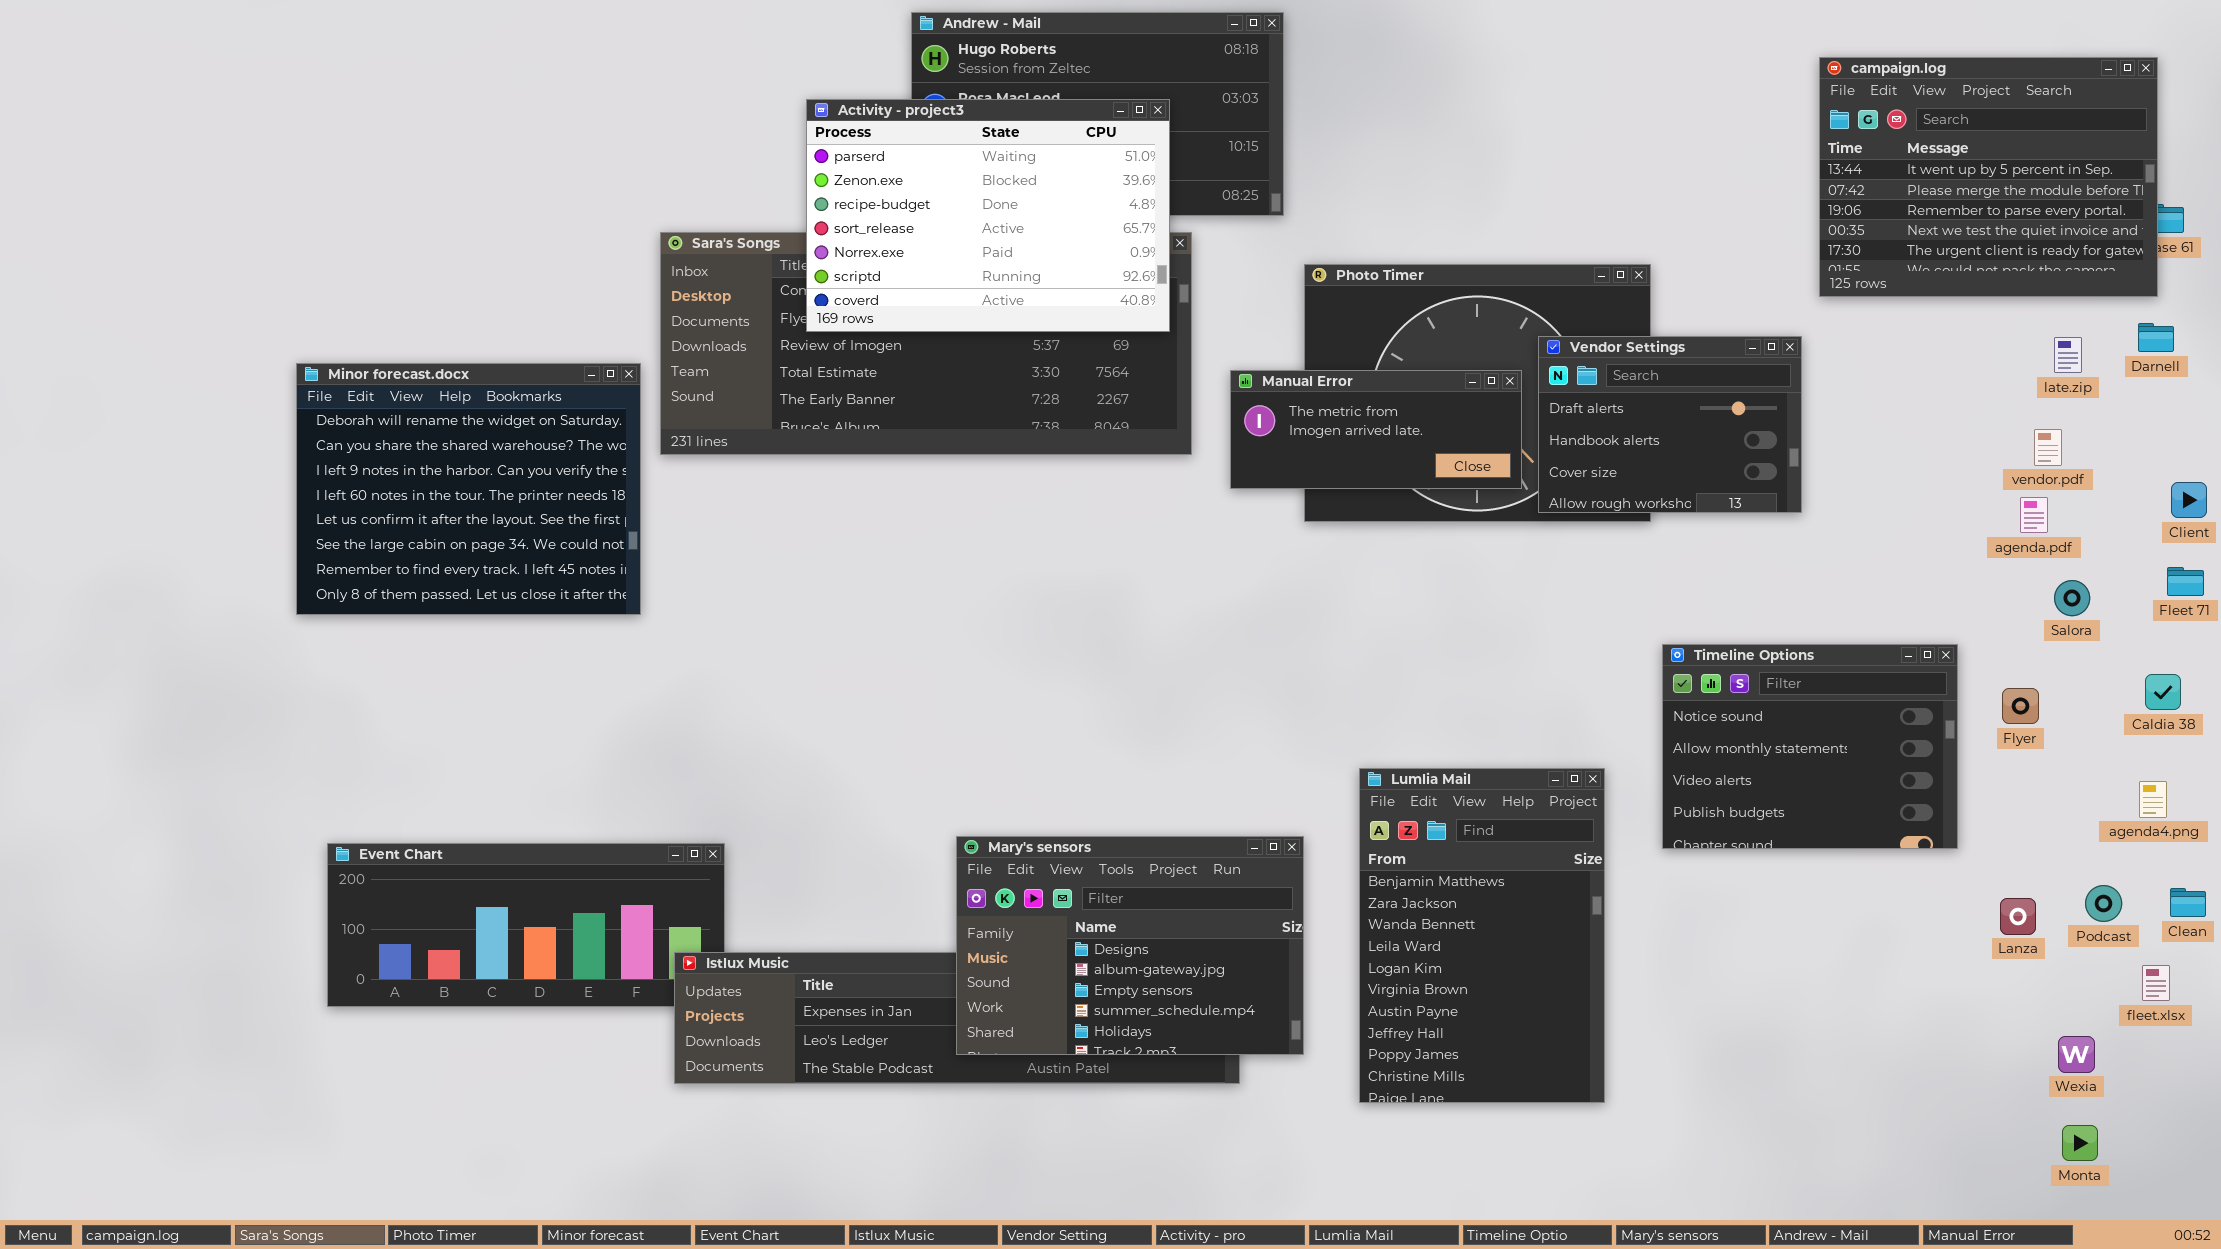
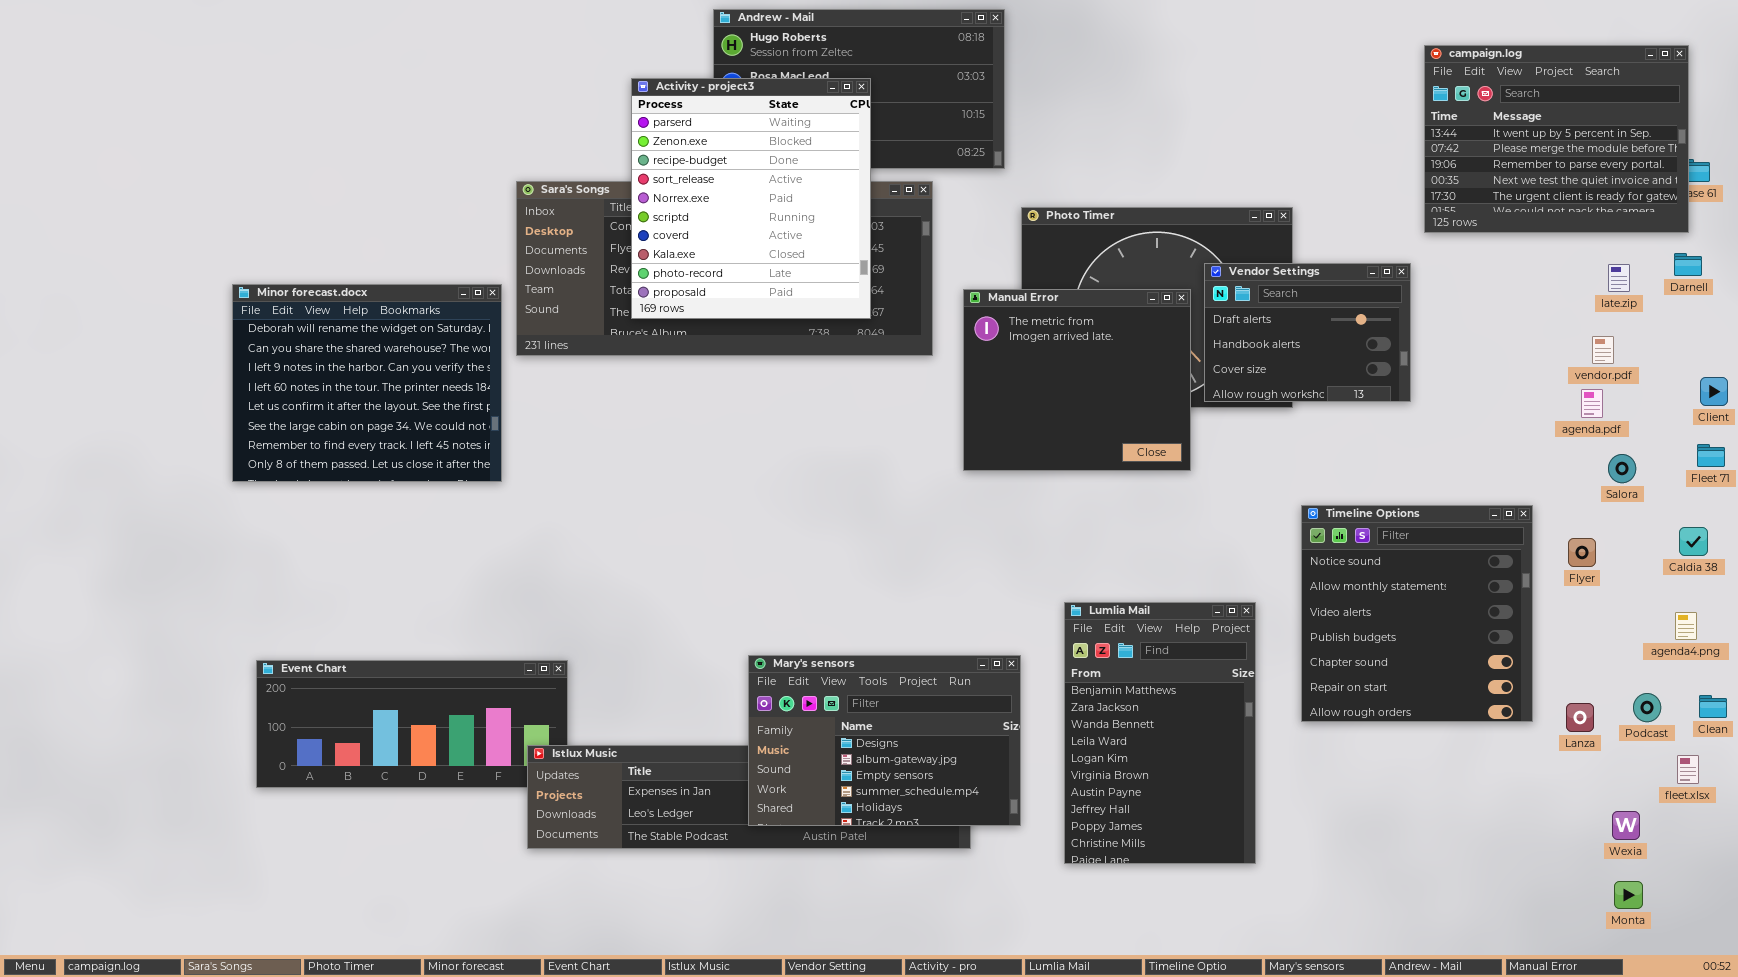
Activity - project3: [806,99,1170,332] -> [631,78,871,319], resized
Manual Error: [1230,370,1522,489] -> [963,289,1191,471], resized
Timeline Options: [1662,644,1958,849] -> [1301,505,1533,722], resized

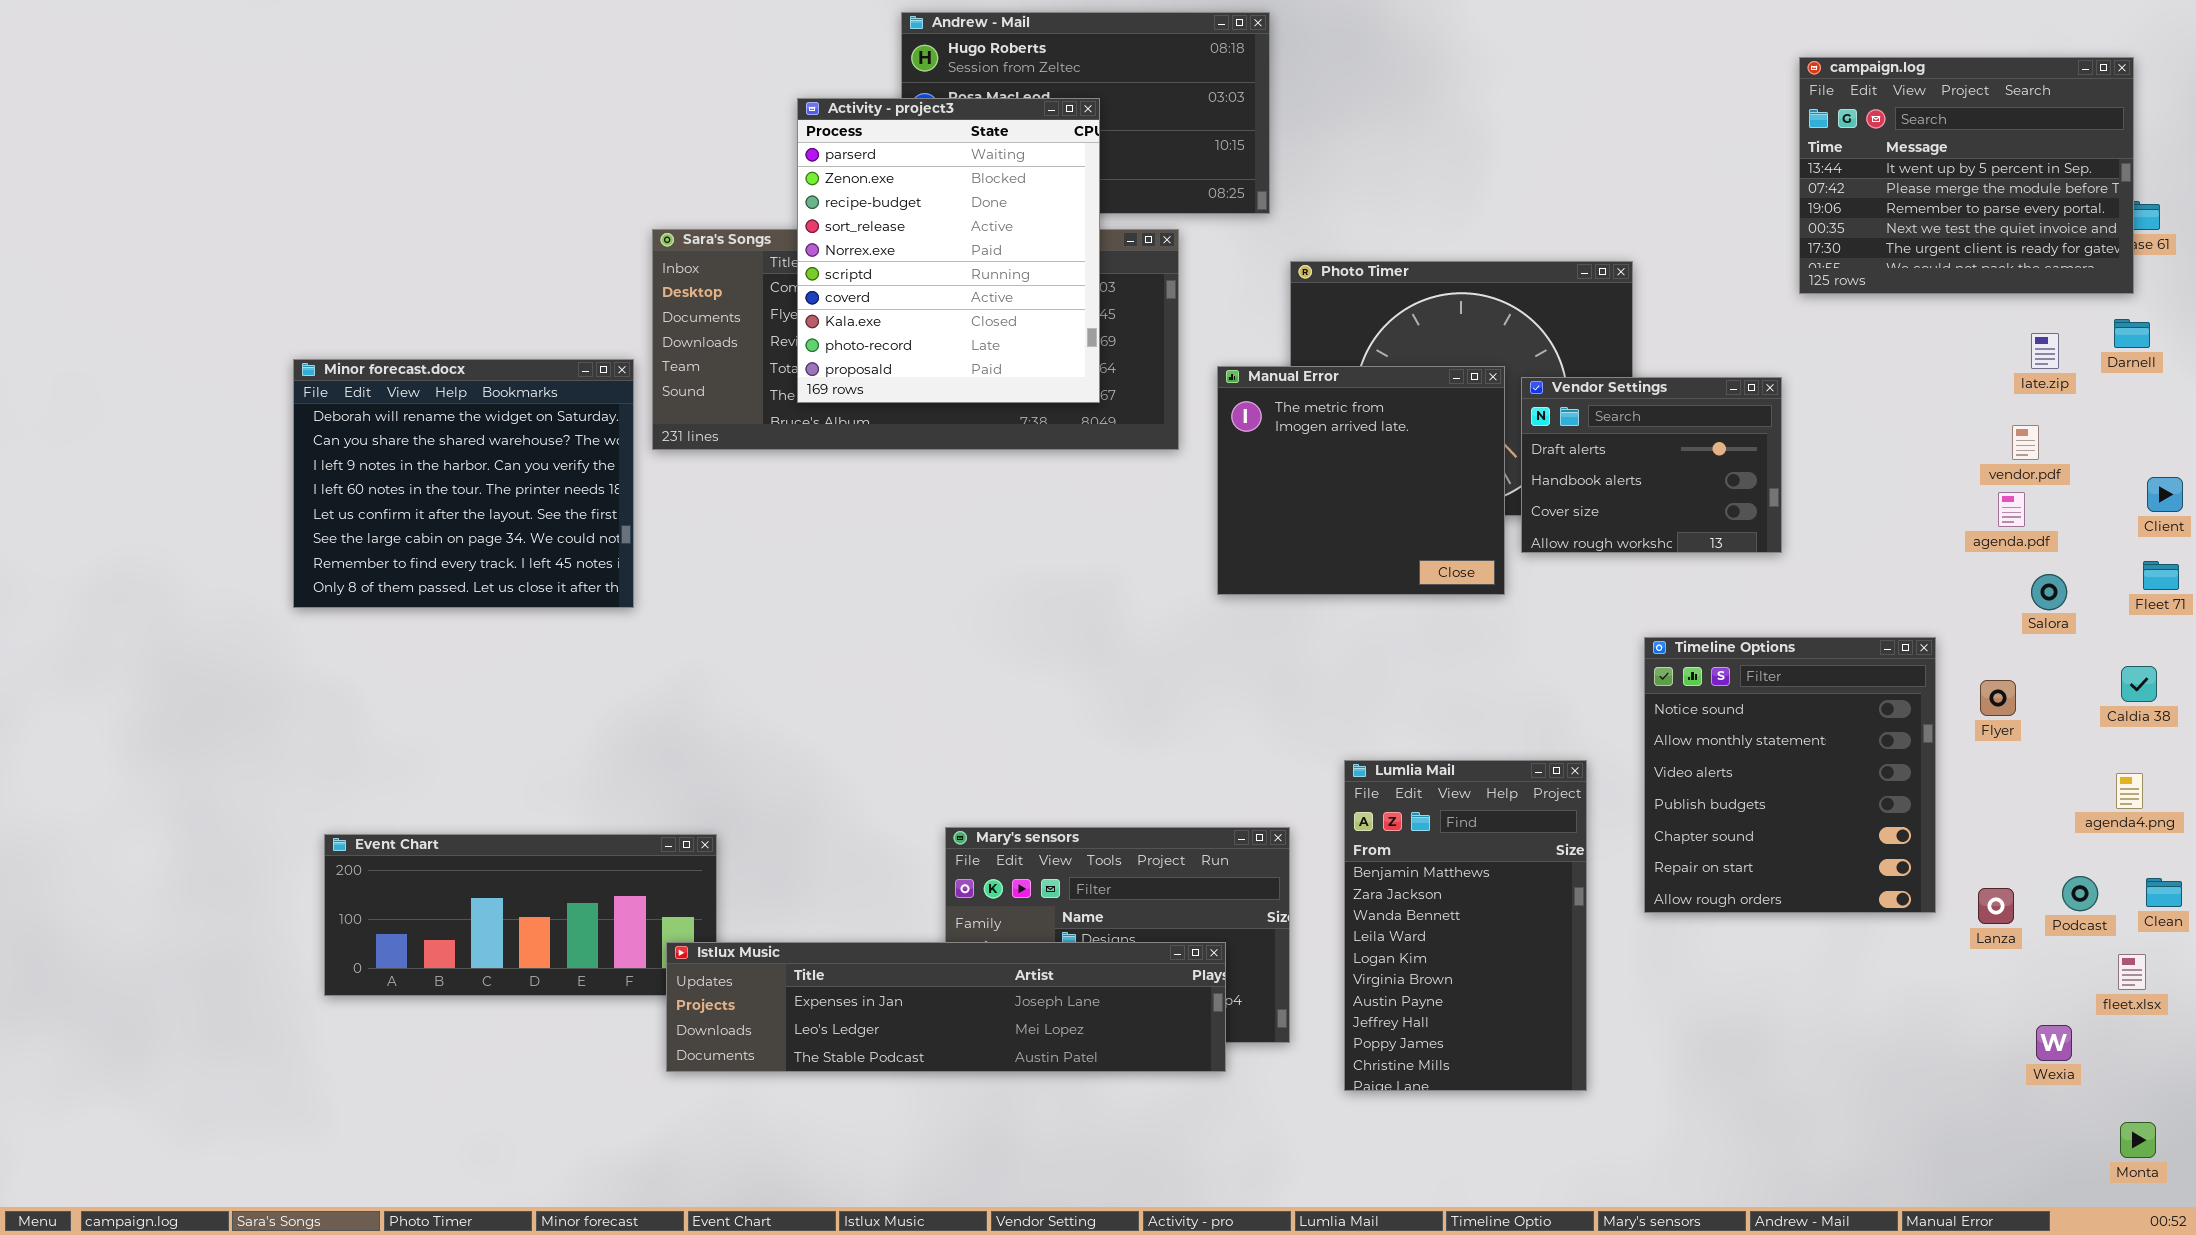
Vendor Settings: [1204,263,1411,402] -> [1521,377,1782,553], moved
Istlux Music: [527,745,971,849] -> [666,942,1226,1072], raised
Monta: [1614,881,1643,909] -> [2120,1122,2156,1158], moved

